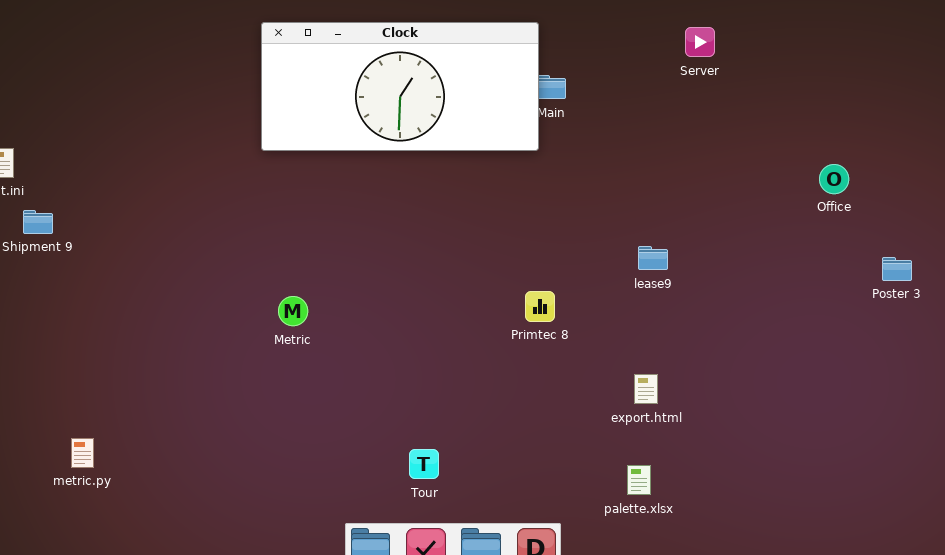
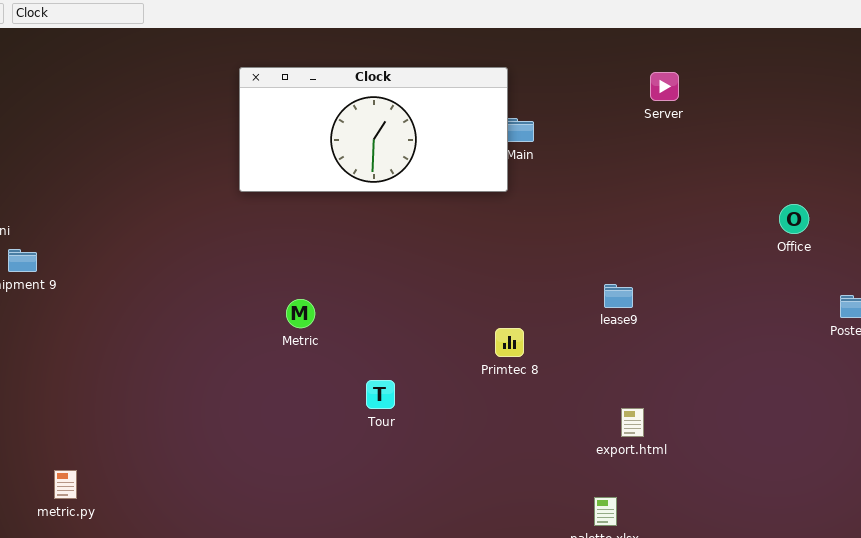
Metric: [278,296,308,326] -> [286,299,315,328], moved
export.html: [634,374,658,404] -> [621,408,644,437], moved
Tour: [409,449,439,479] -> [366,380,395,409], moved

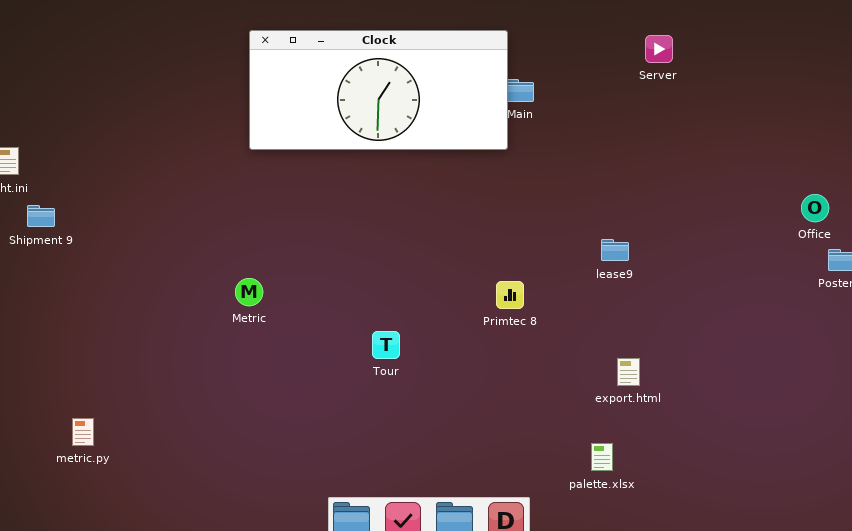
Office: [779,204,809,234] -> [801,194,829,222], moved
Metric: [286,299,315,328] -> [235,278,263,306], moved

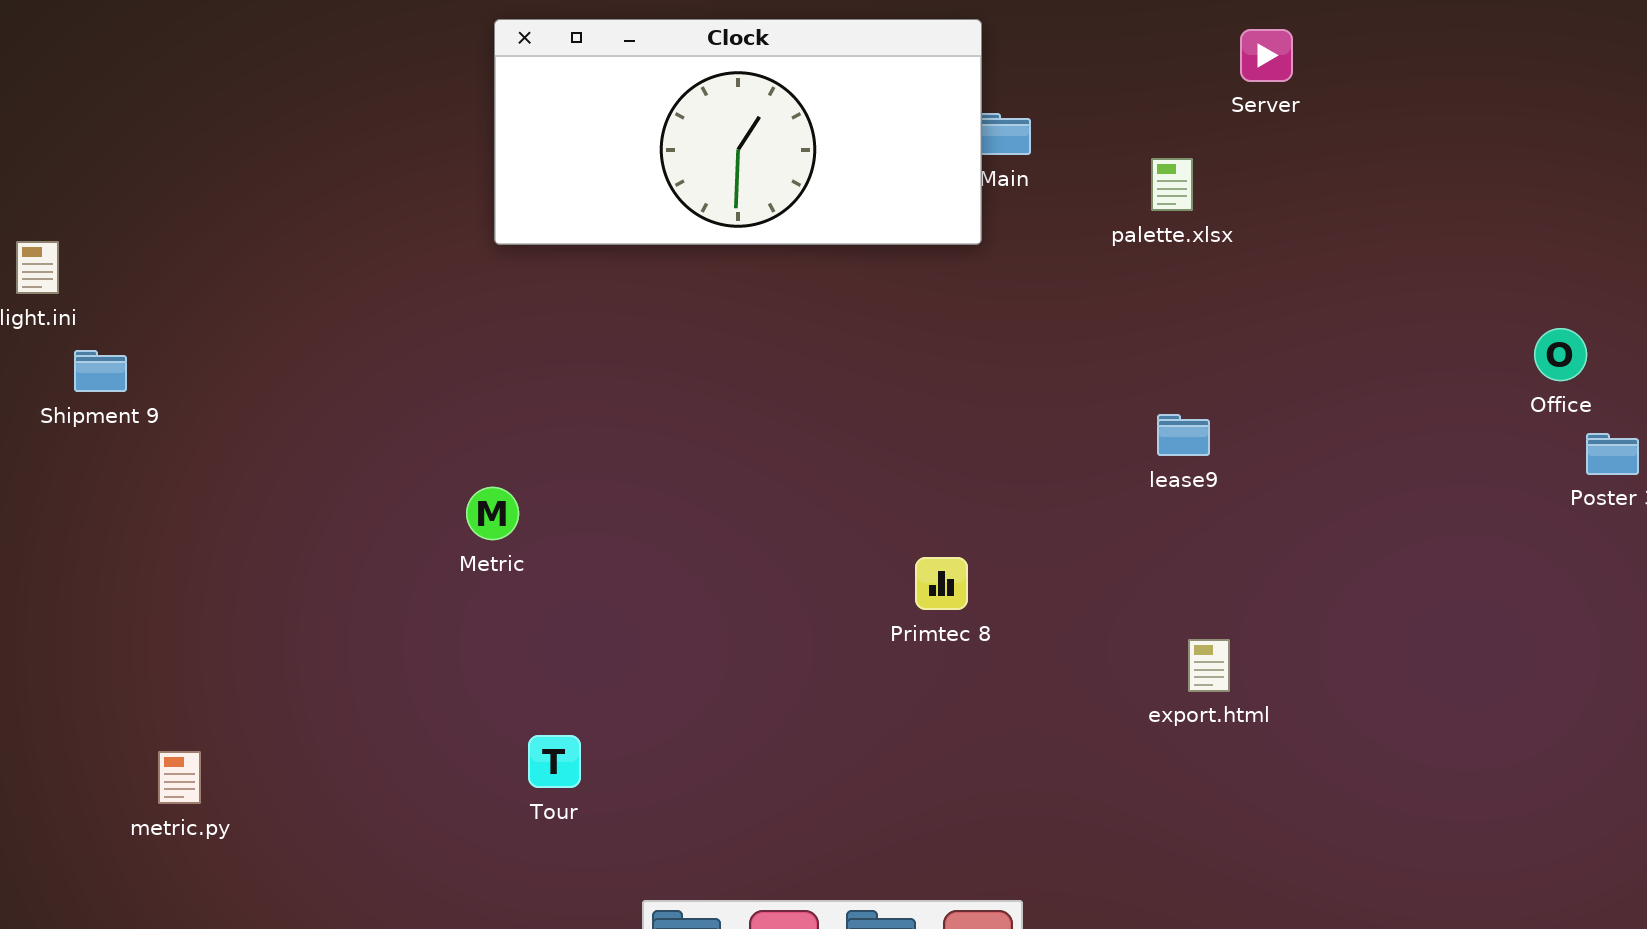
Primtec 8: [496,281,524,309] -> [915,557,968,610], moved
Tour: [372,331,400,359] -> [528,735,581,788], moved
palette.xlsx: [591,443,613,471] -> [1151,158,1193,211], moved

